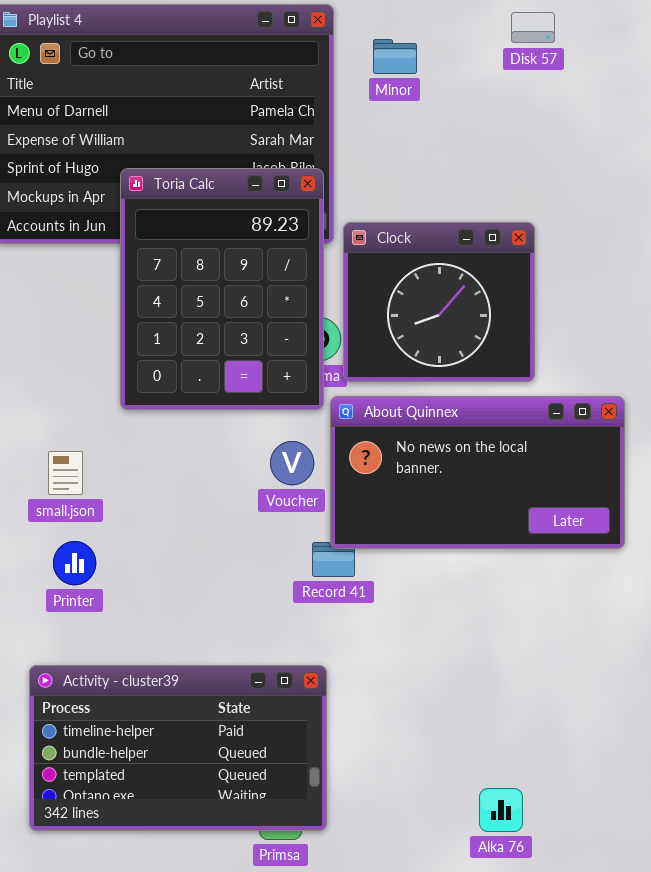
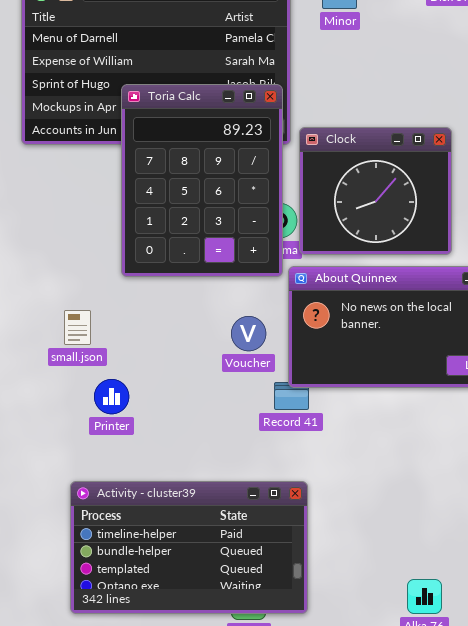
Voucher: [270,441,314,485] -> [231,316,266,351], moved
Printer: [53,541,96,585] -> [94,379,129,414], moved
Activity - cluster39: [29,665,327,831] -> [70,481,308,614], moved

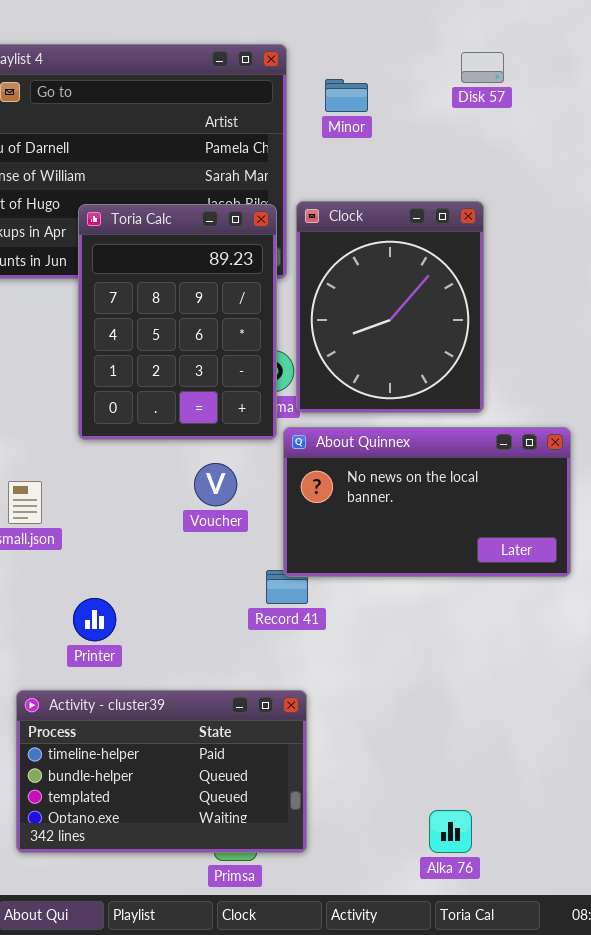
Clock: [299,127,452,255] -> [296,201,484,413], resized
Voucher: [231,316,266,351] -> [194,463,237,506], moved
Printer: [94,379,129,414] -> [73,598,116,641], moved

